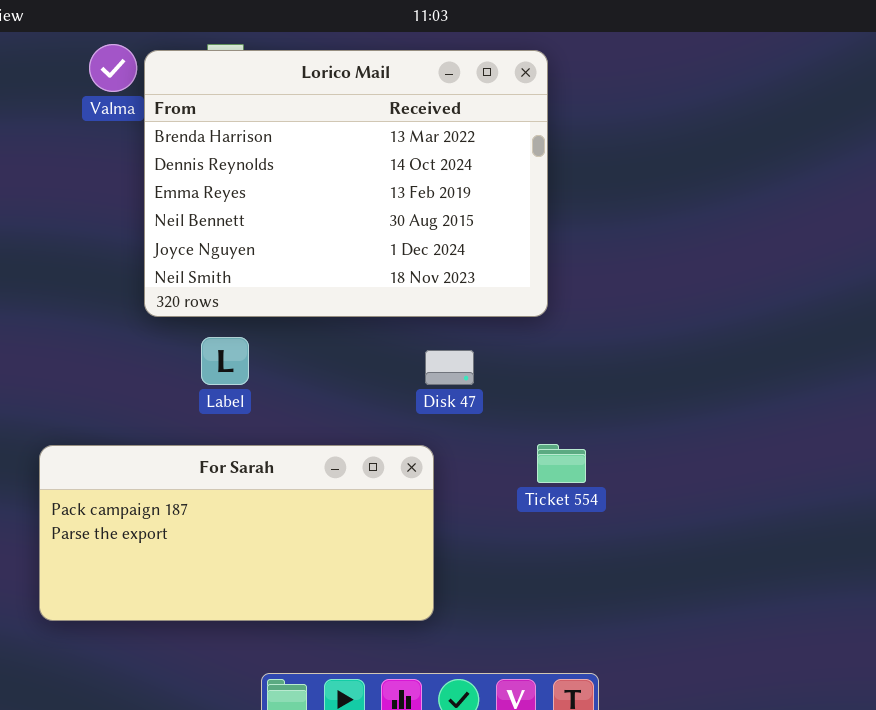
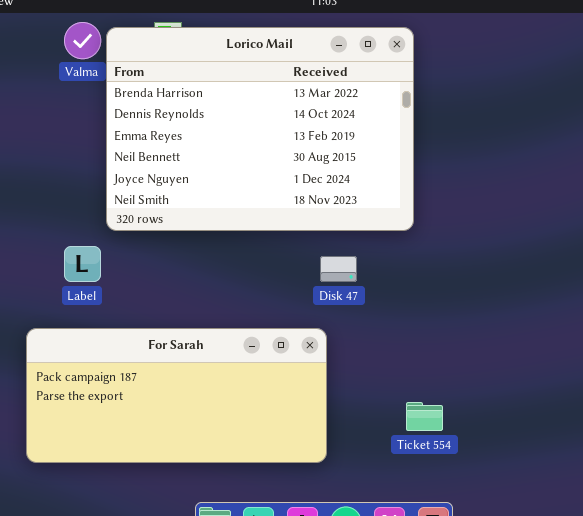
Label: [201,337,249,385] -> [64,246,101,282], moved
Ticket 554: [537,444,586,483] -> [406,402,443,431], moved

